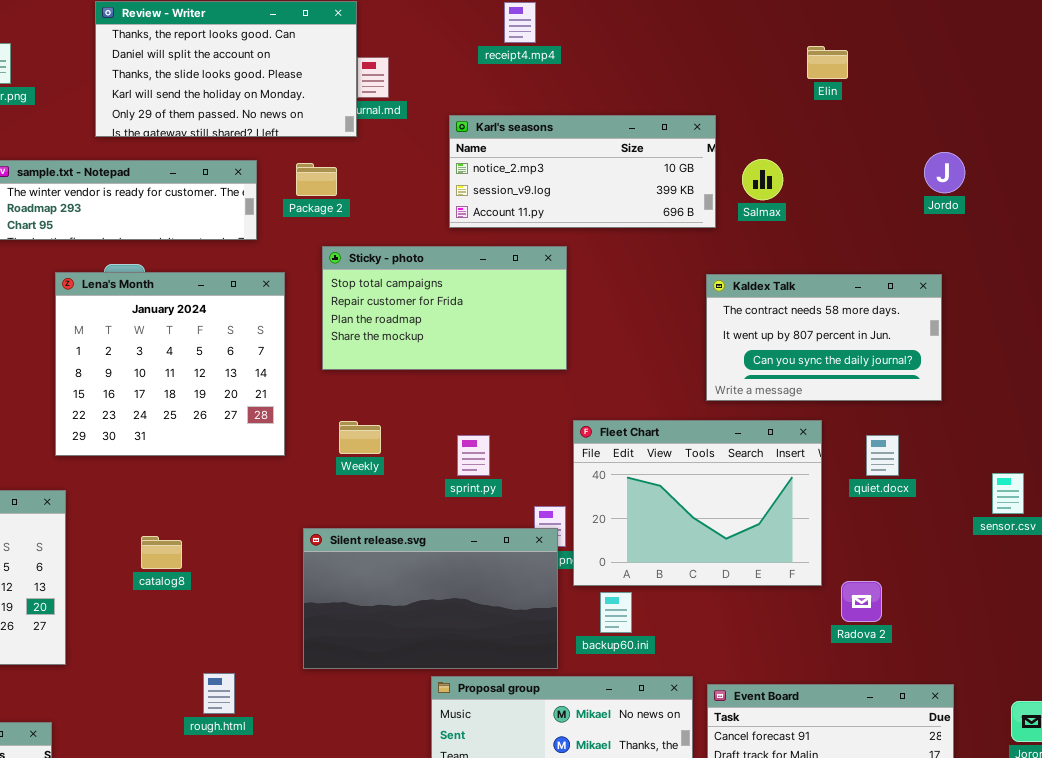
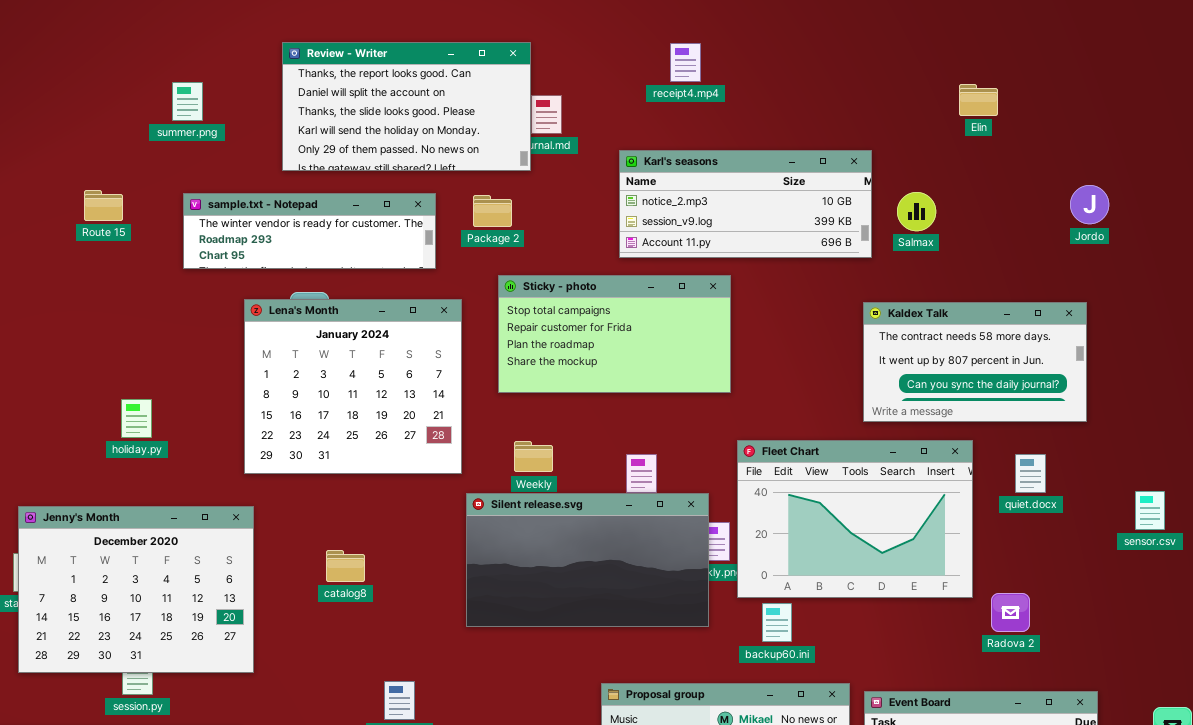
Silent release.svg: [303,528,558,669] -> [466,493,709,627], moved

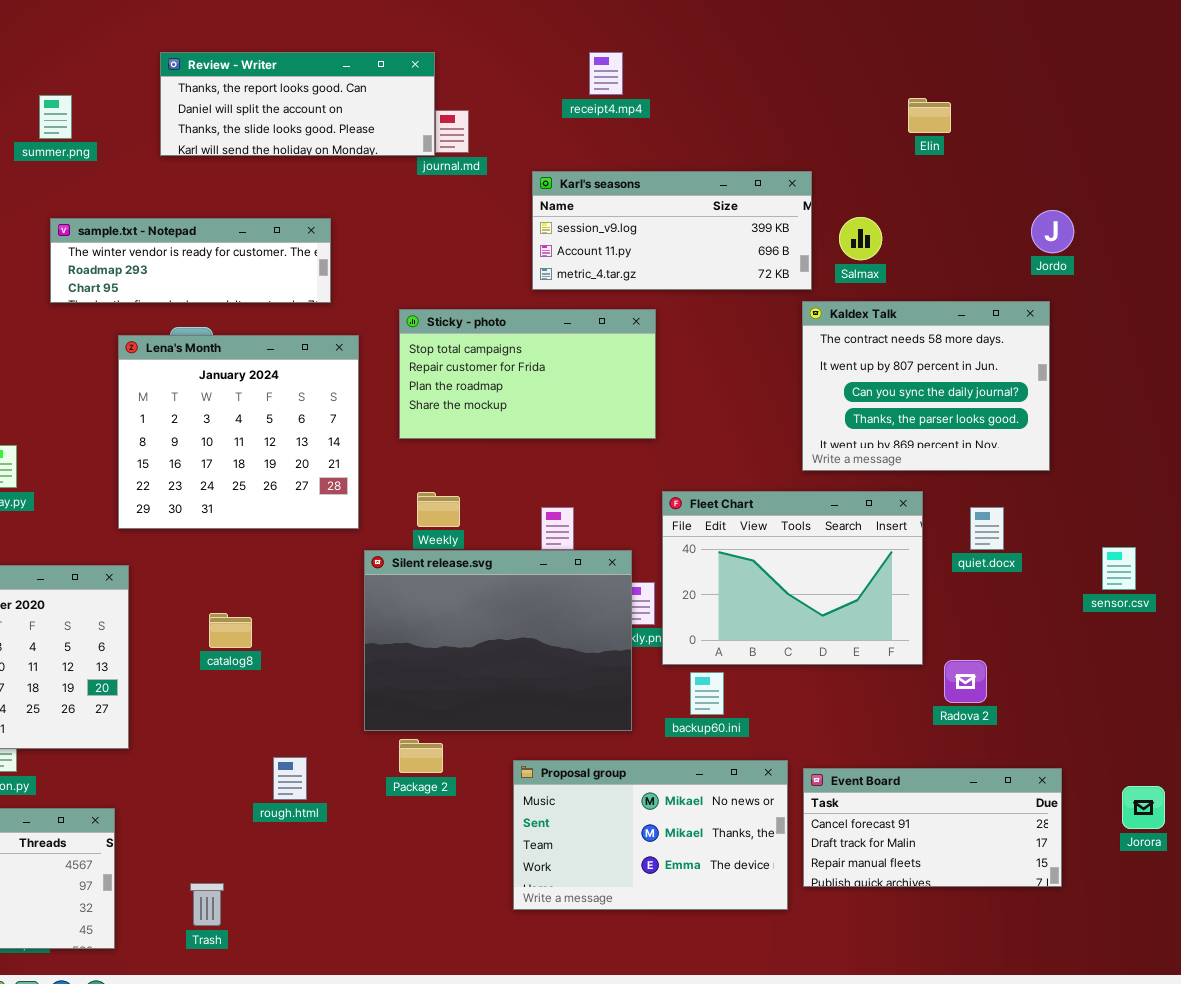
Review - Writer: [282,42,531,171] -> [160,52,435,156], resized
Karl's seasons: [619,150,872,258] -> [532,171,812,290], scrolled down 1 row
Package 2: [473,195,512,227] -> [399,739,443,773], moved
Kaldex Talk: [863,302,1087,422] -> [802,301,1050,471], resized
Silent release.svg: [466,493,709,627] -> [364,550,632,731], resized

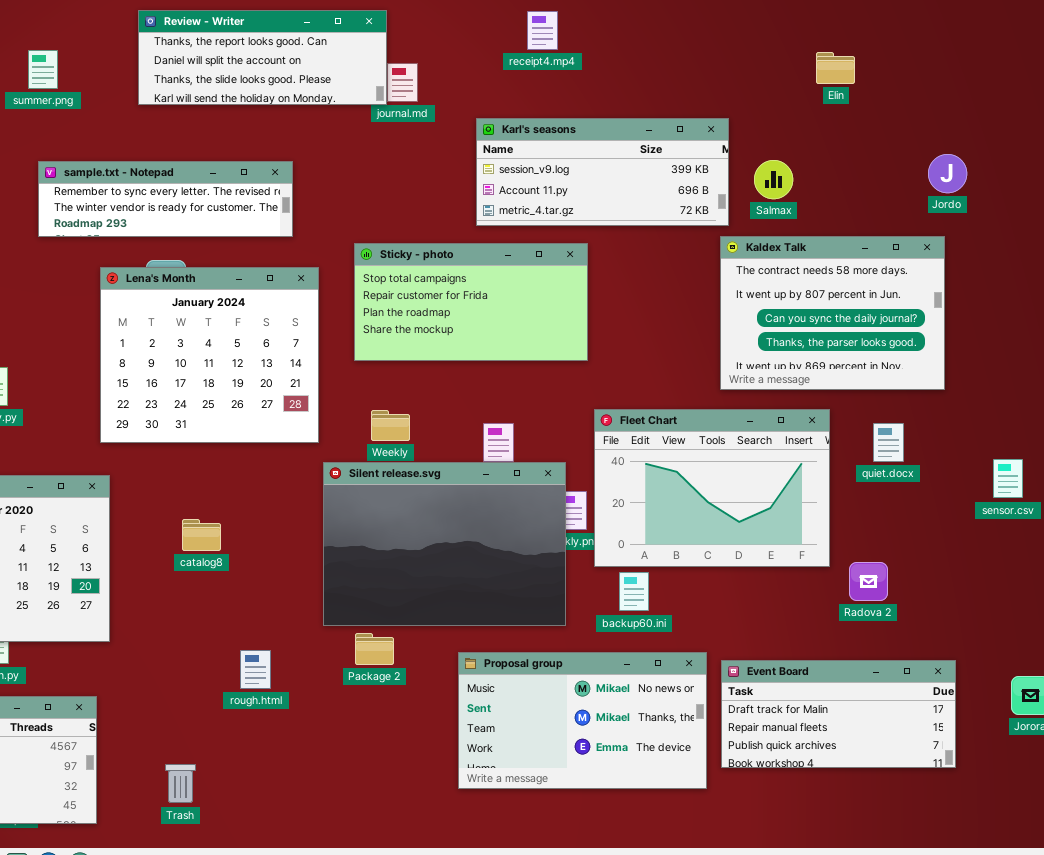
sample.txt - Notepad: [50,218,331,303] -> [38,161,293,237], scrolled up 1 row
Event Board: [803,768,1062,887] -> [721,660,956,768], scrolled down 1 row

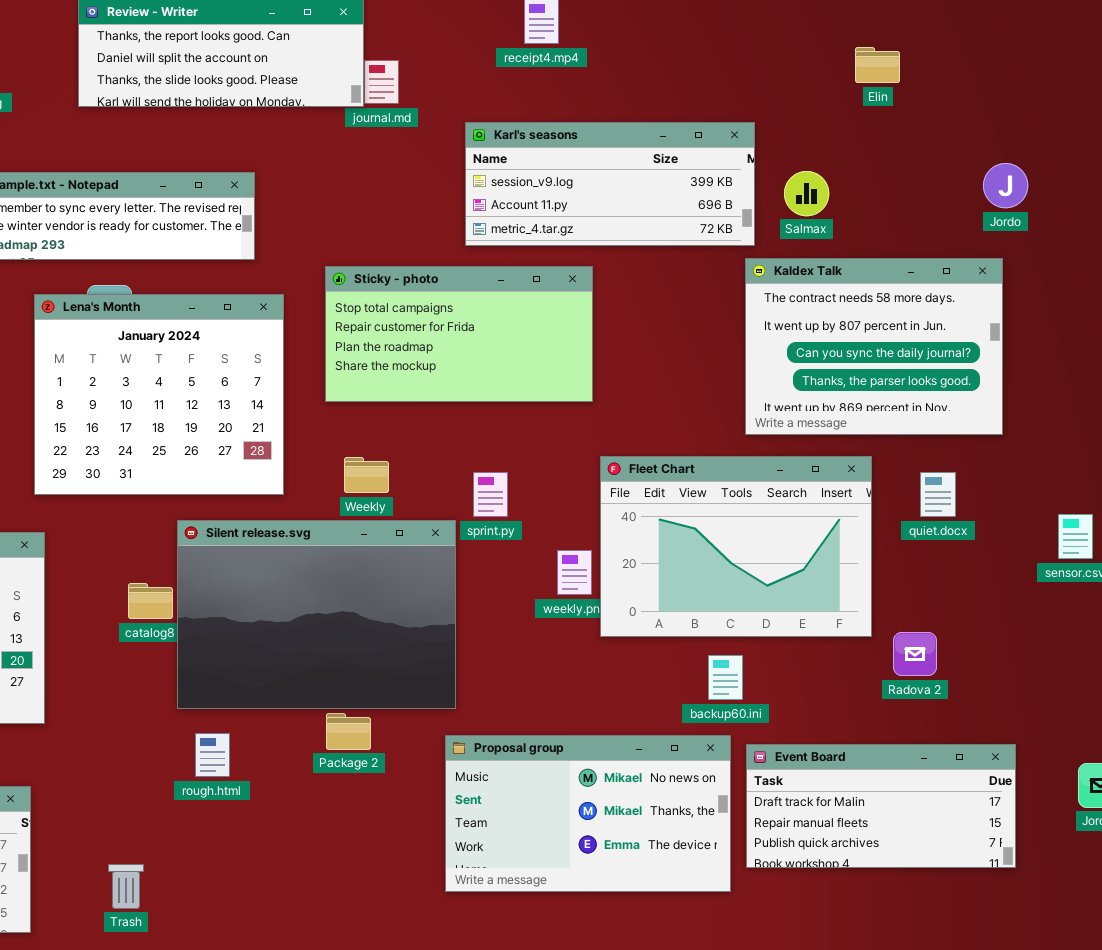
Silent release.svg: [323,462,566,626] -> [177,520,456,709], moved
backup60.ini: [619,572,649,611] -> [708,655,743,700], moved

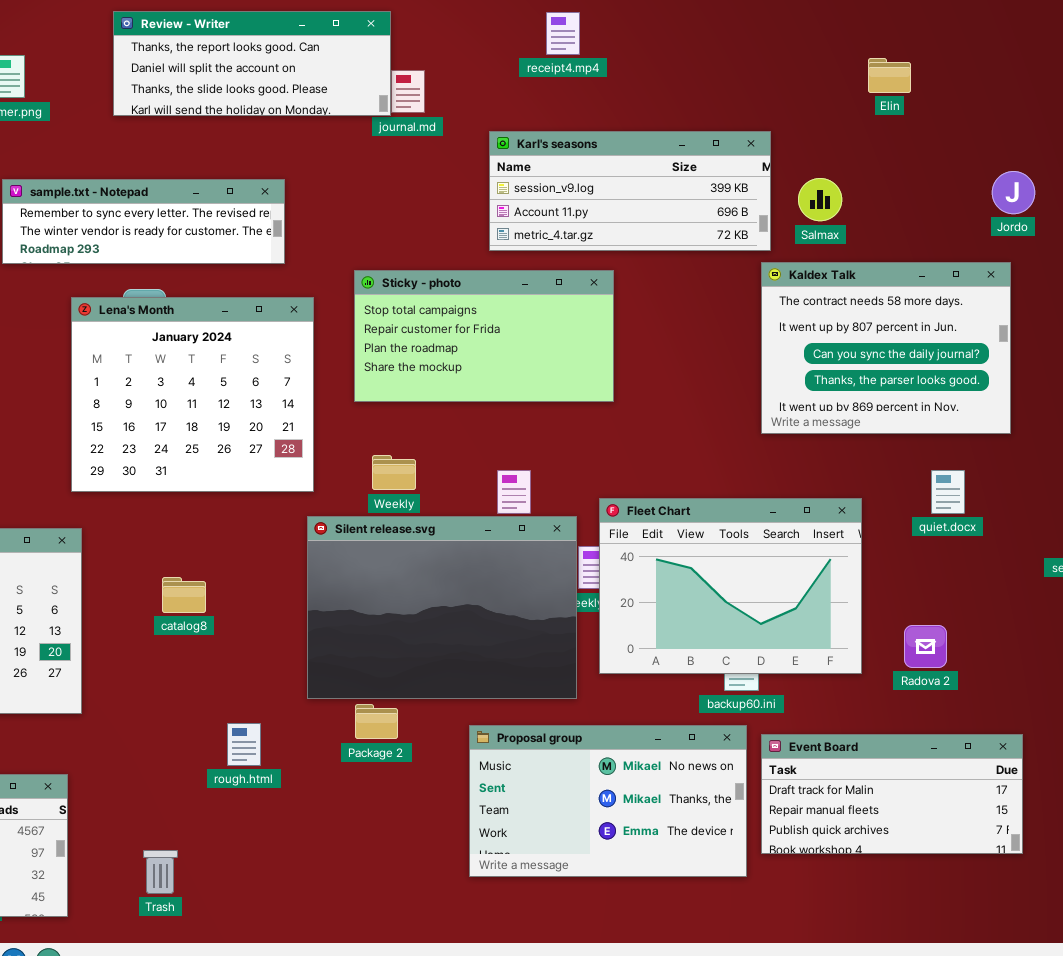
Fleet Chart: [600,456,872,637] -> [599,498,862,674], moved
Silent release.svg: [177,520,456,709] -> [307,516,577,699], moved

